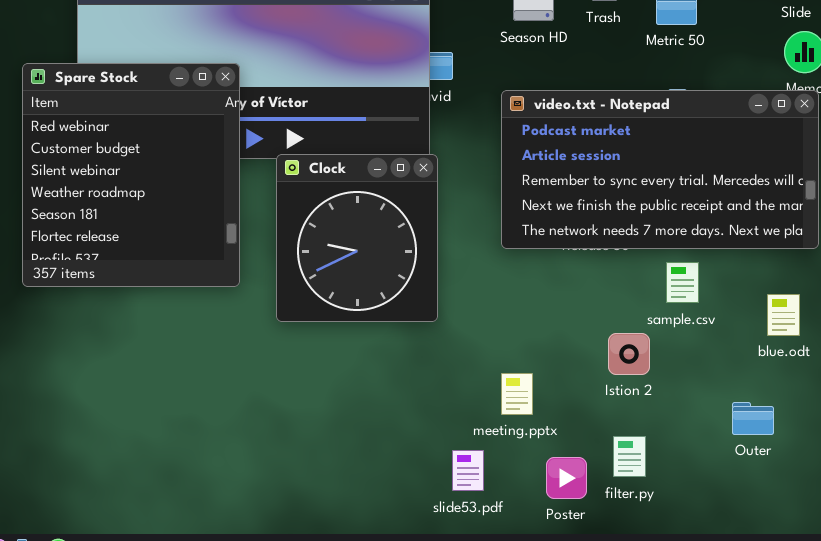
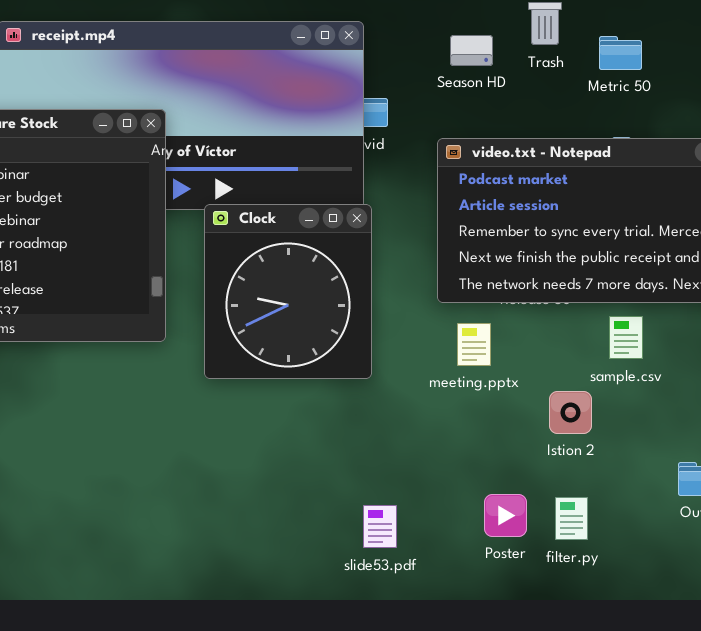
meeting.pptx: [501,373,533,415] -> [457,323,491,366], moved
slide53.pdf: [452,450,484,491] -> [363,505,397,548], moved
Poster: [546,457,587,499] -> [484,494,527,537], moved

